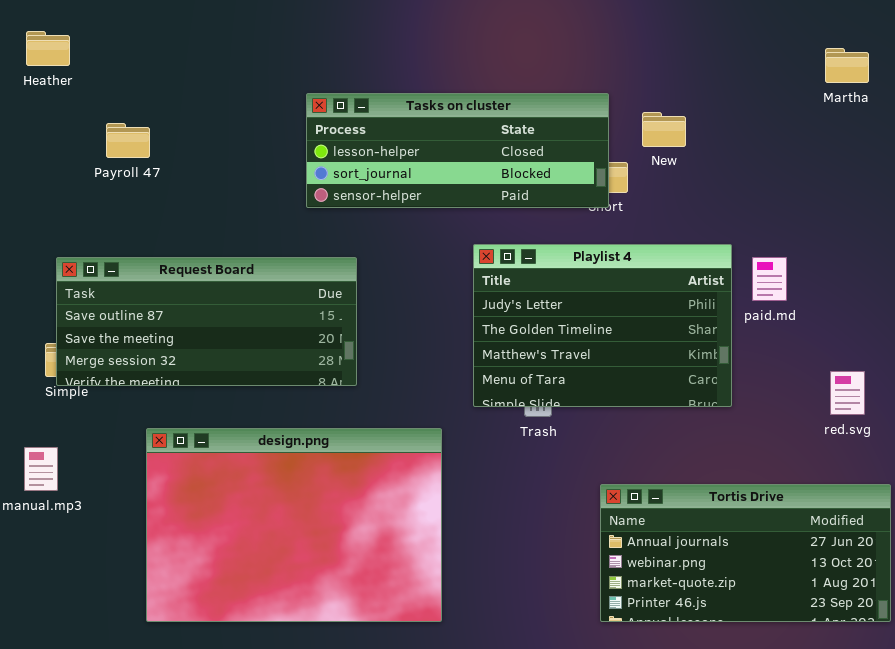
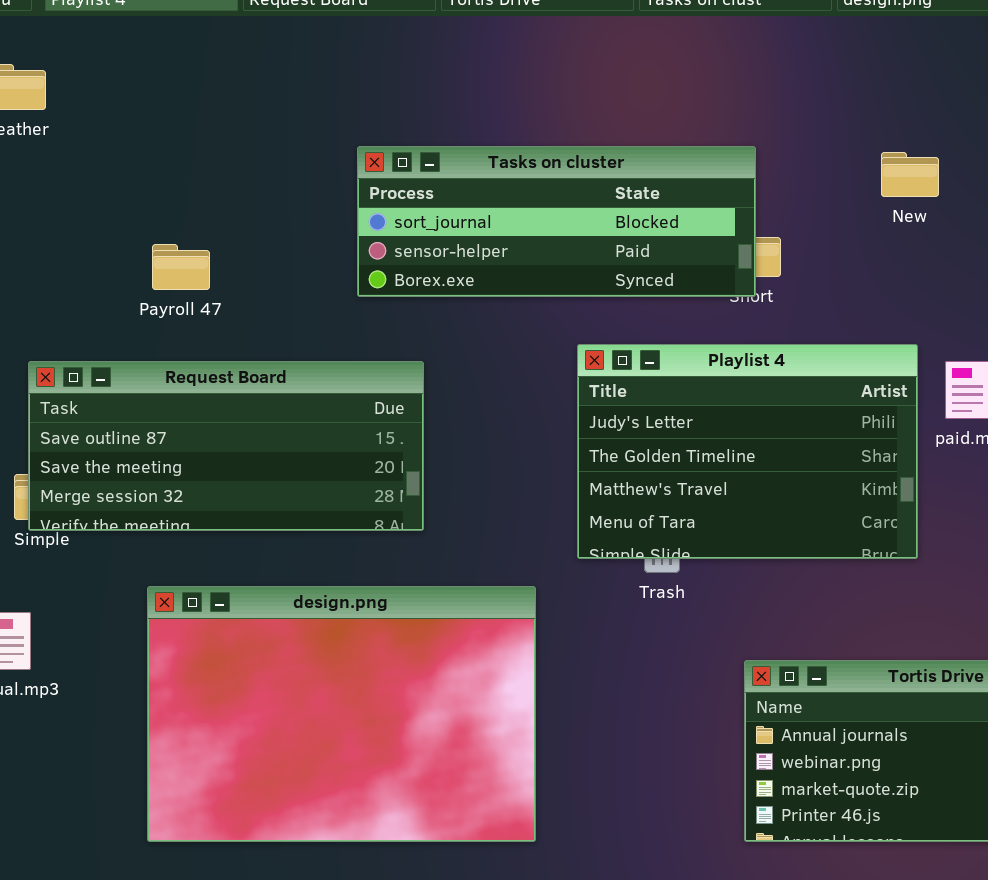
Tasks on cluster: [306,93,609,208] -> [357,146,756,297], scrolled down 1 row
New: [642,112,686,147] -> [881,152,939,197], moved
Payroll 47: [106,123,150,158] -> [152,244,210,290], moved

